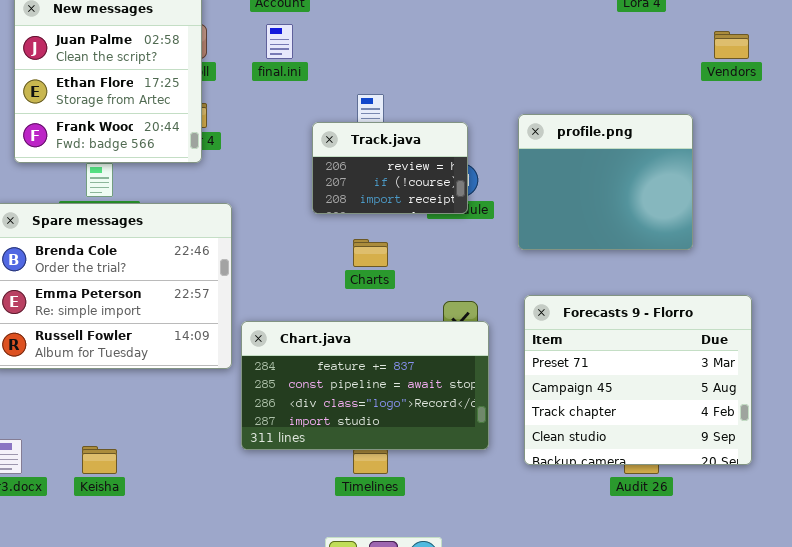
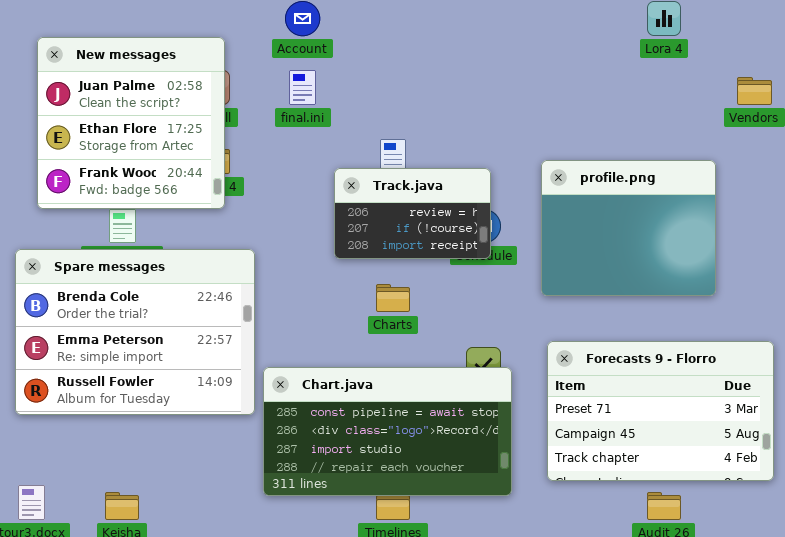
Forecasts 9 - Florro: [524,295,752,465] -> [547,341,774,481], resized
Chart.java: [241,321,489,450] -> [263,367,512,496], scrolled down 1 row

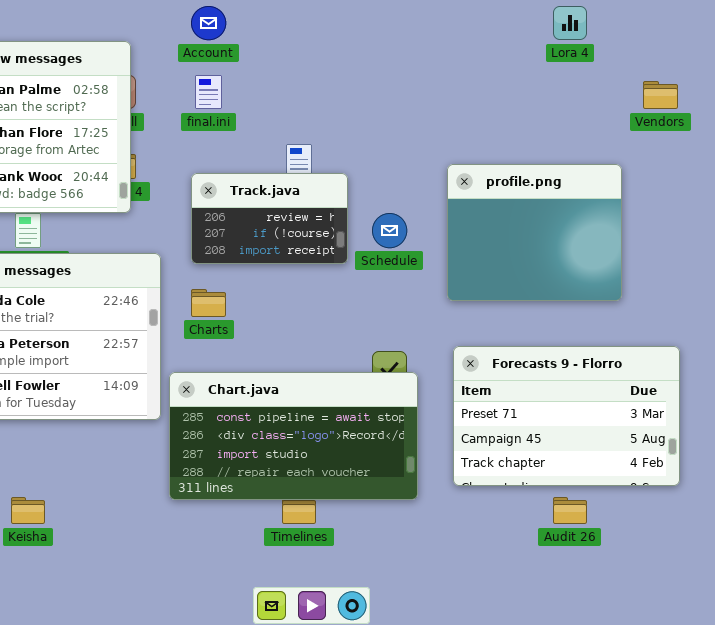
Track.java: [334,168,491,259] -> [191,173,348,264], moved
Charts: [376,284,410,312] -> [191,289,226,317], moved

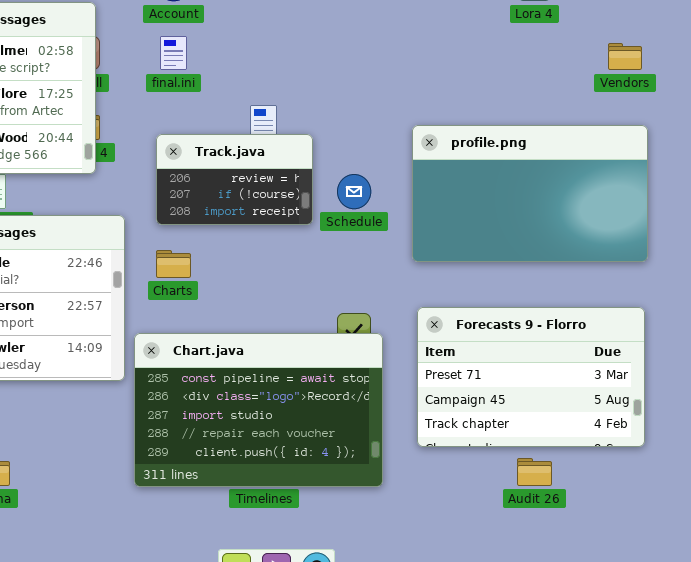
profile.png: [447,164,622,301] -> [412,125,648,262], resized
Chart.java: [169,372,418,500] -> [134,333,383,487], resized

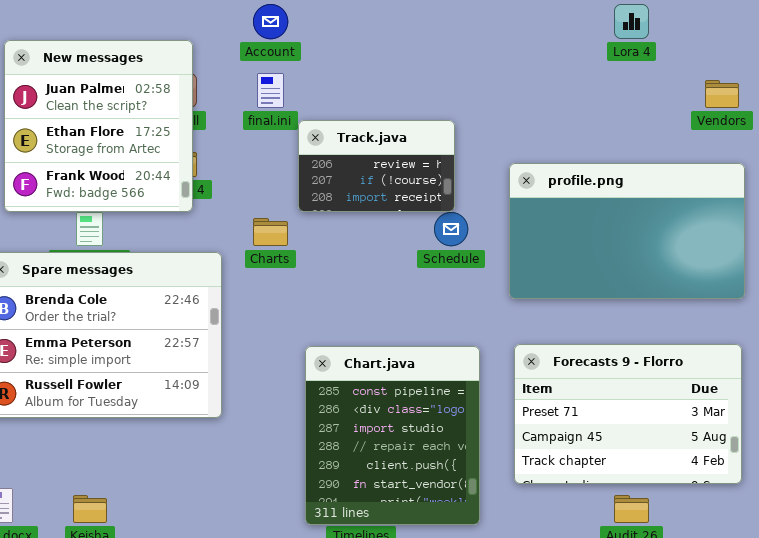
Track.java: [156,134,313,225] -> [298,120,455,212], moved
Charts: [156,250,191,278] -> [253,218,288,246], moved
Chart.java: [134,333,383,487] -> [305,346,480,525], resized

